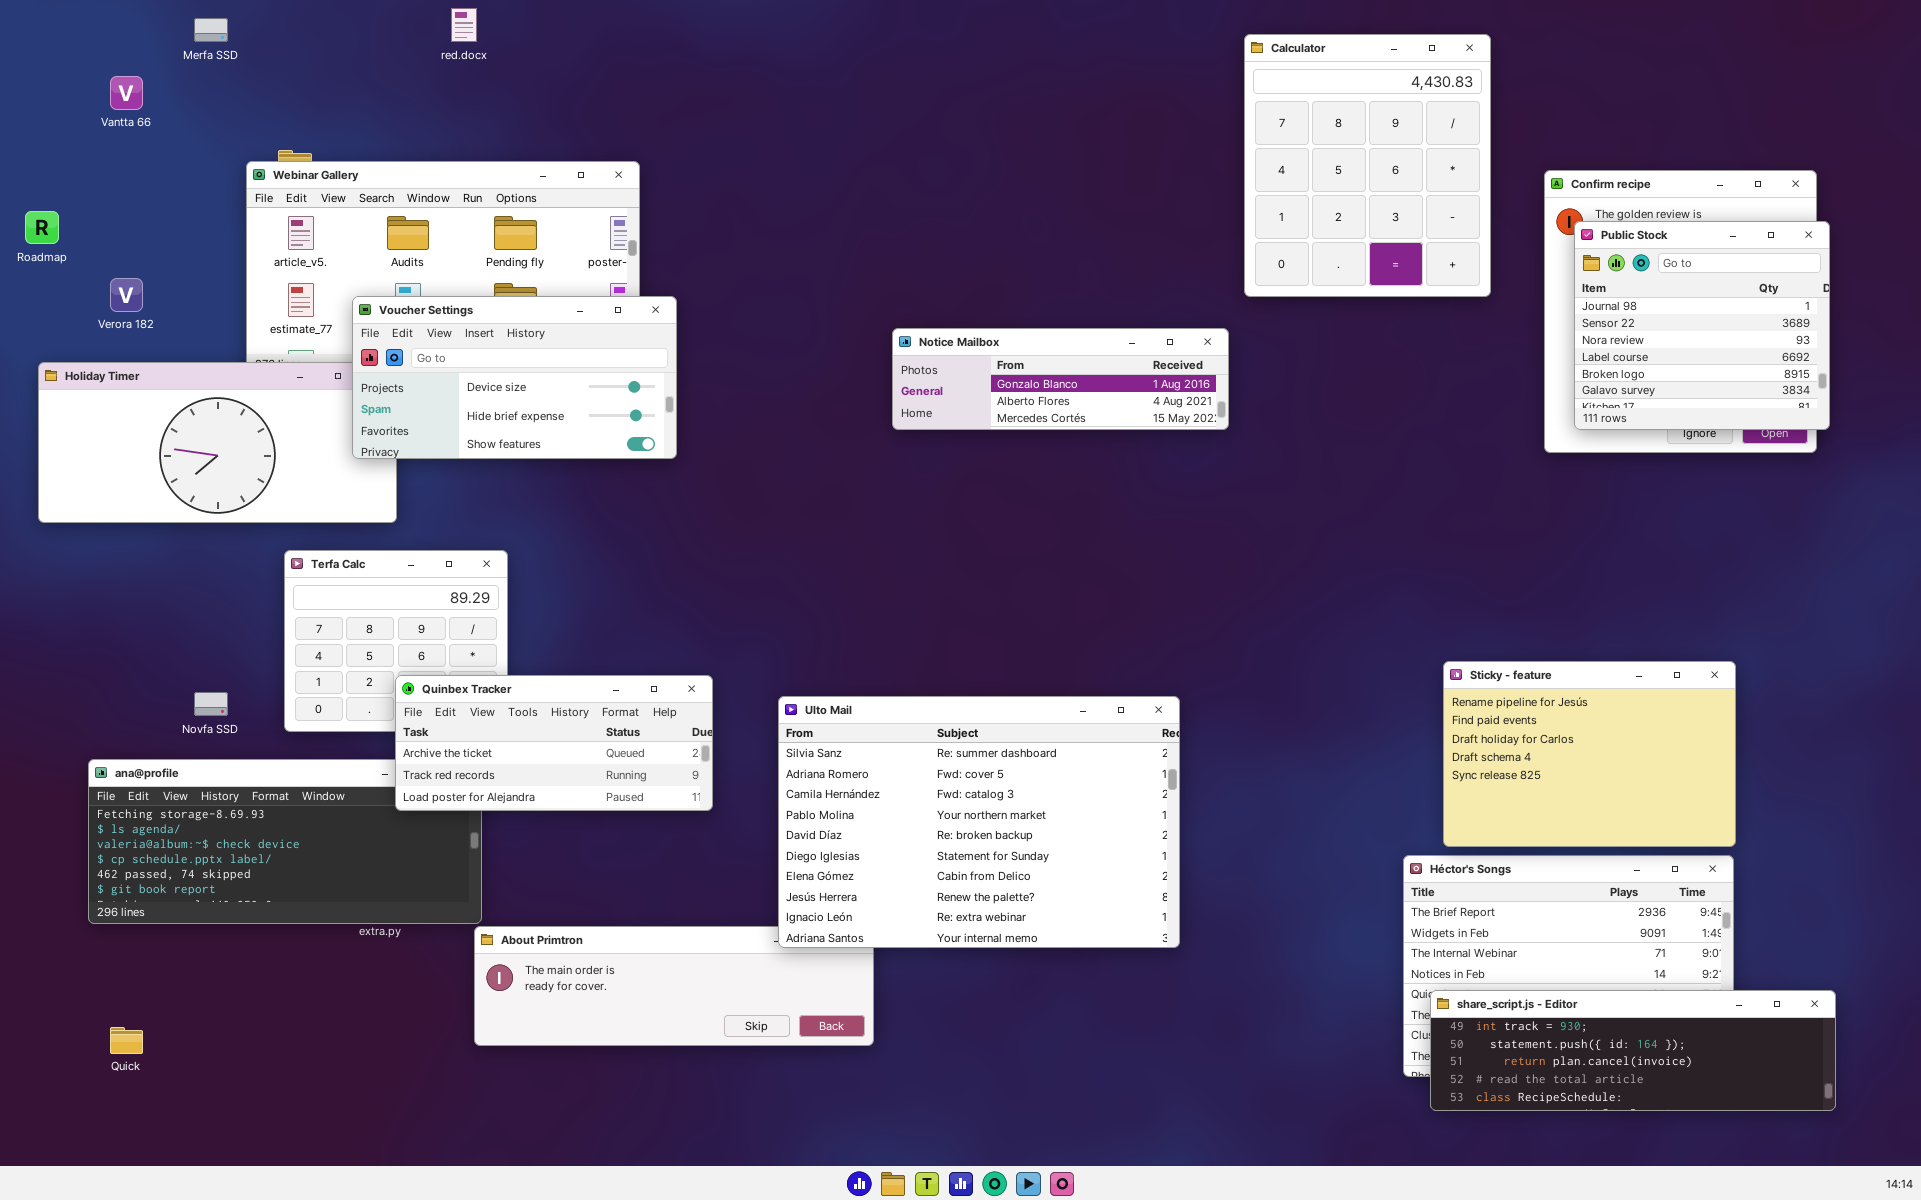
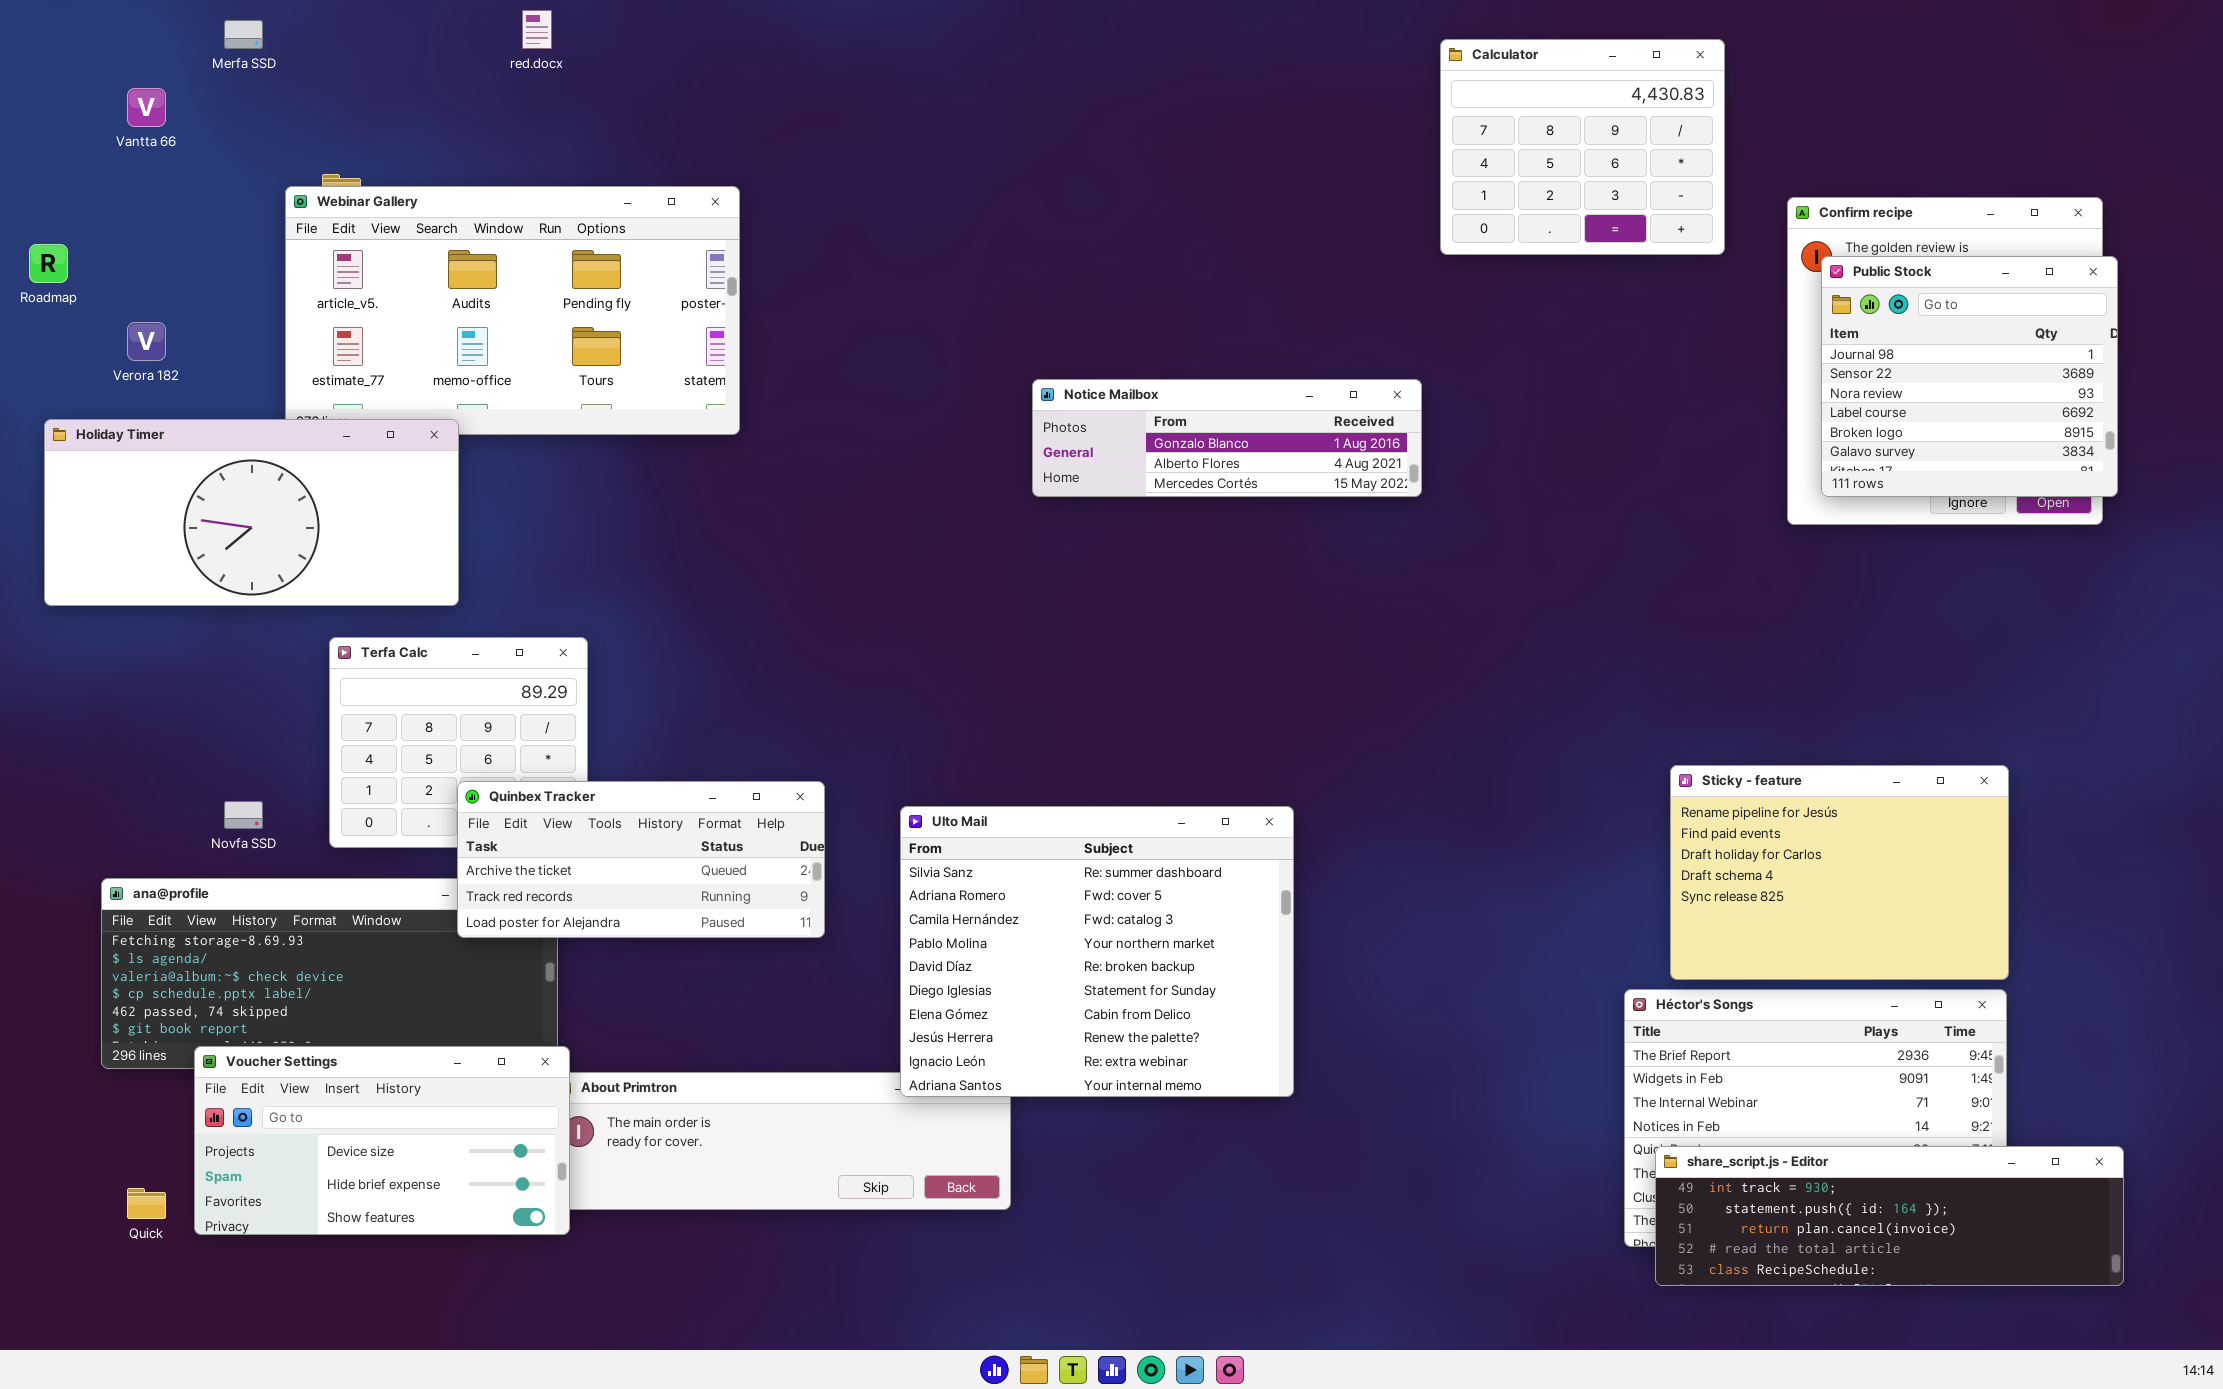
Calculator: [1244,34,1491,297] -> [1440,39,1725,255], resized
Voucher Settings: [352,296,677,459] -> [194,1046,570,1235], moved
Ulto Mail: [778,696,1180,948] -> [900,806,1294,1097], resized

